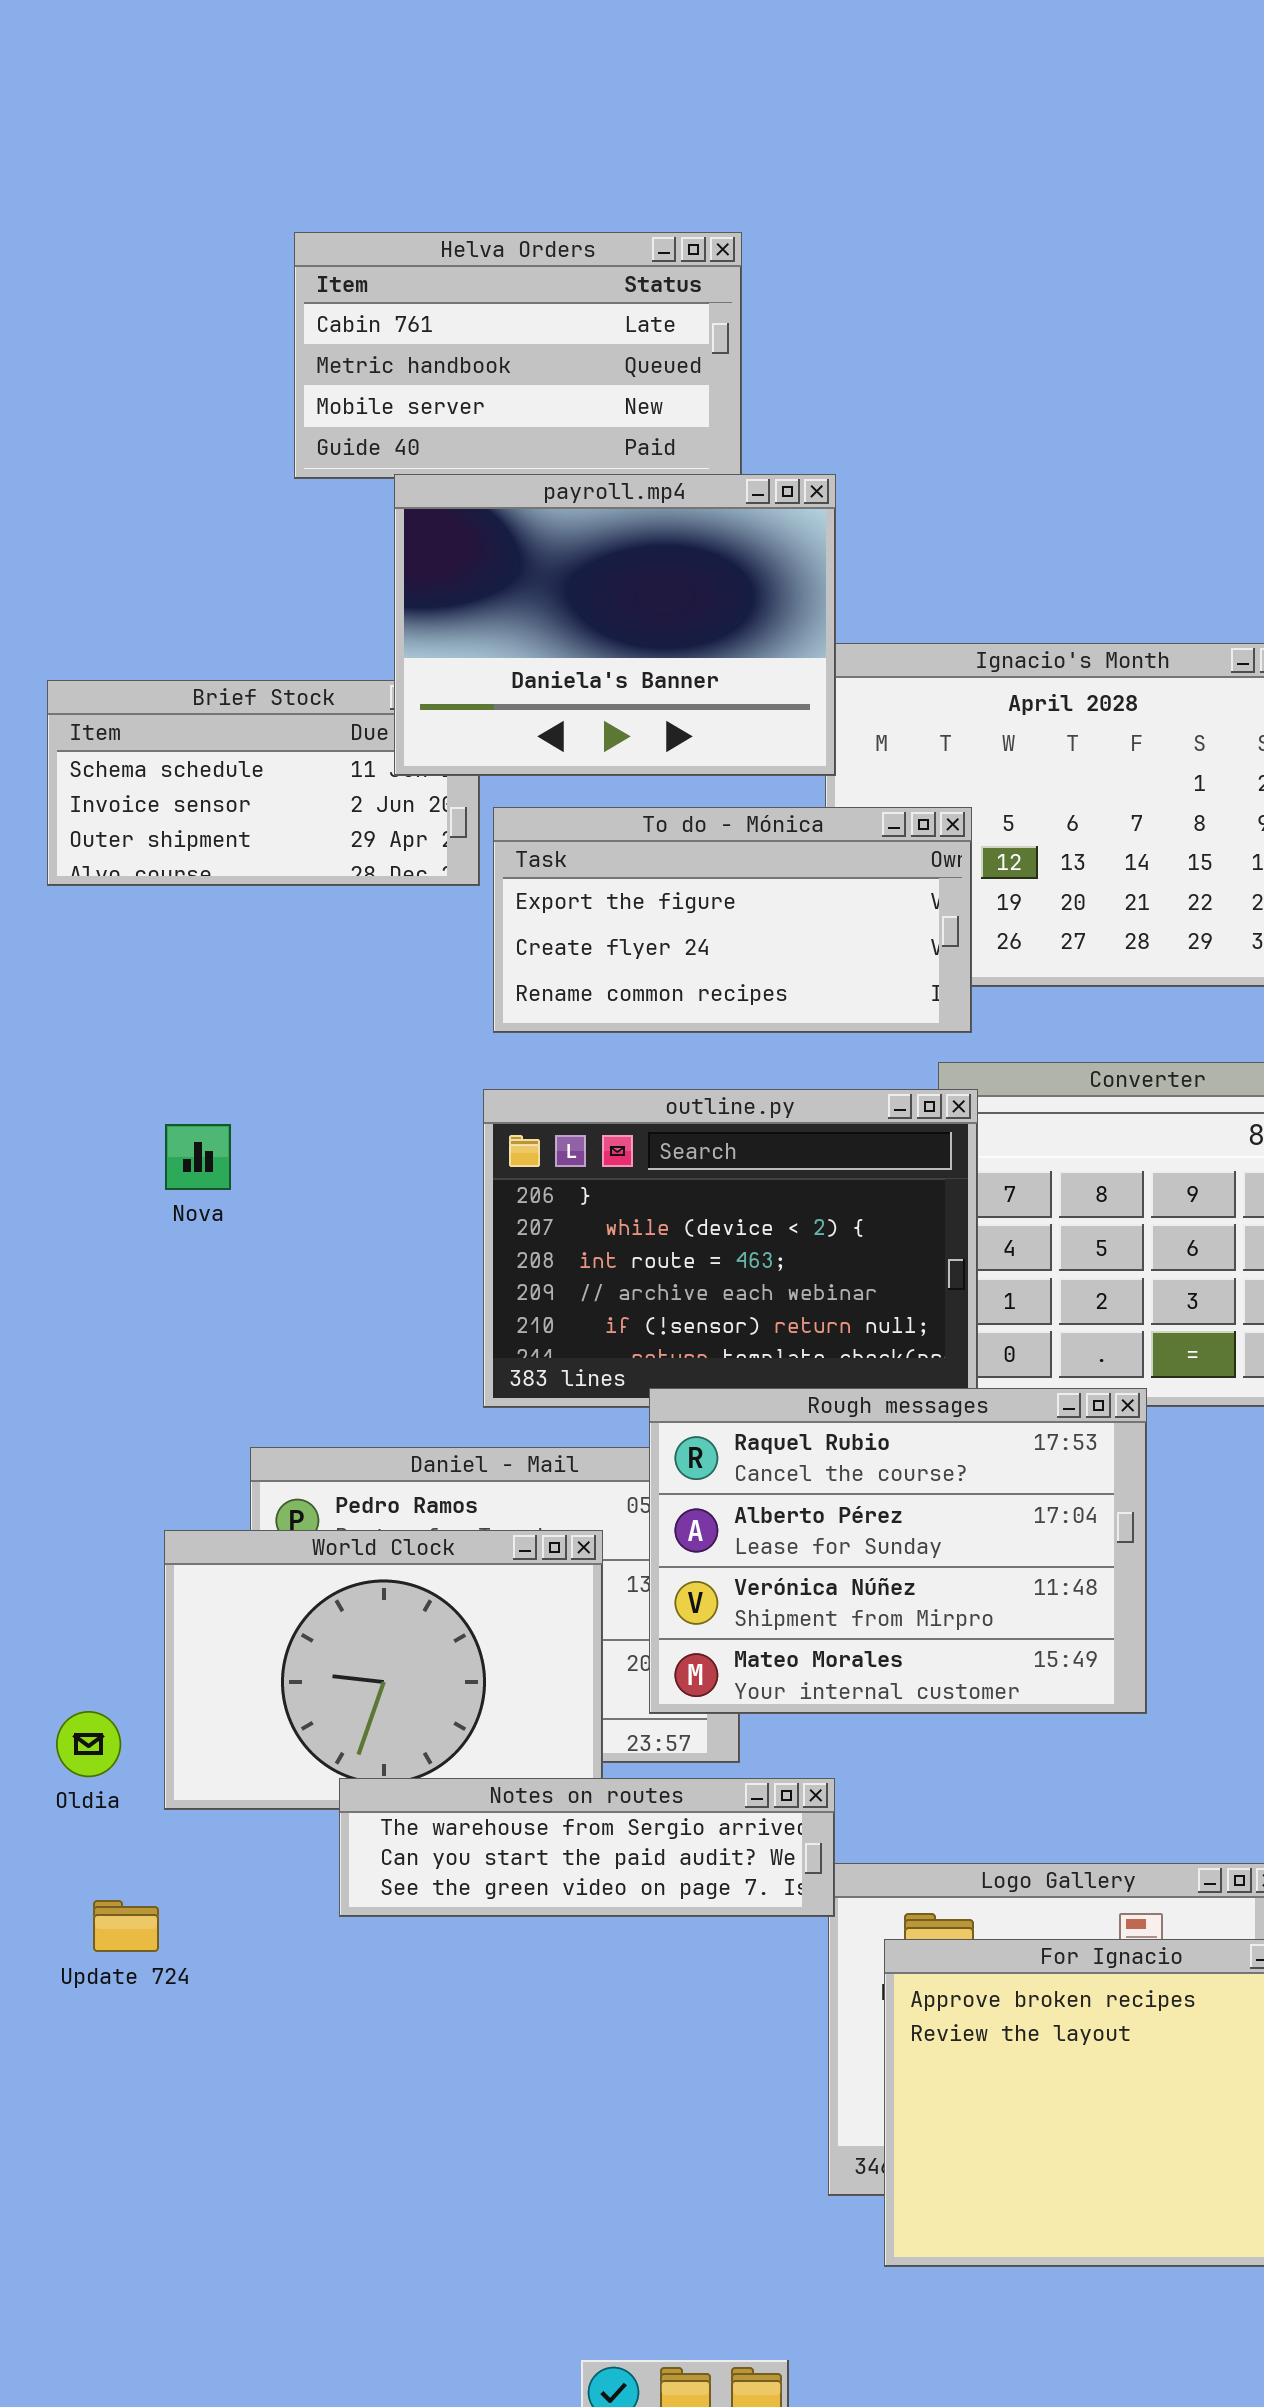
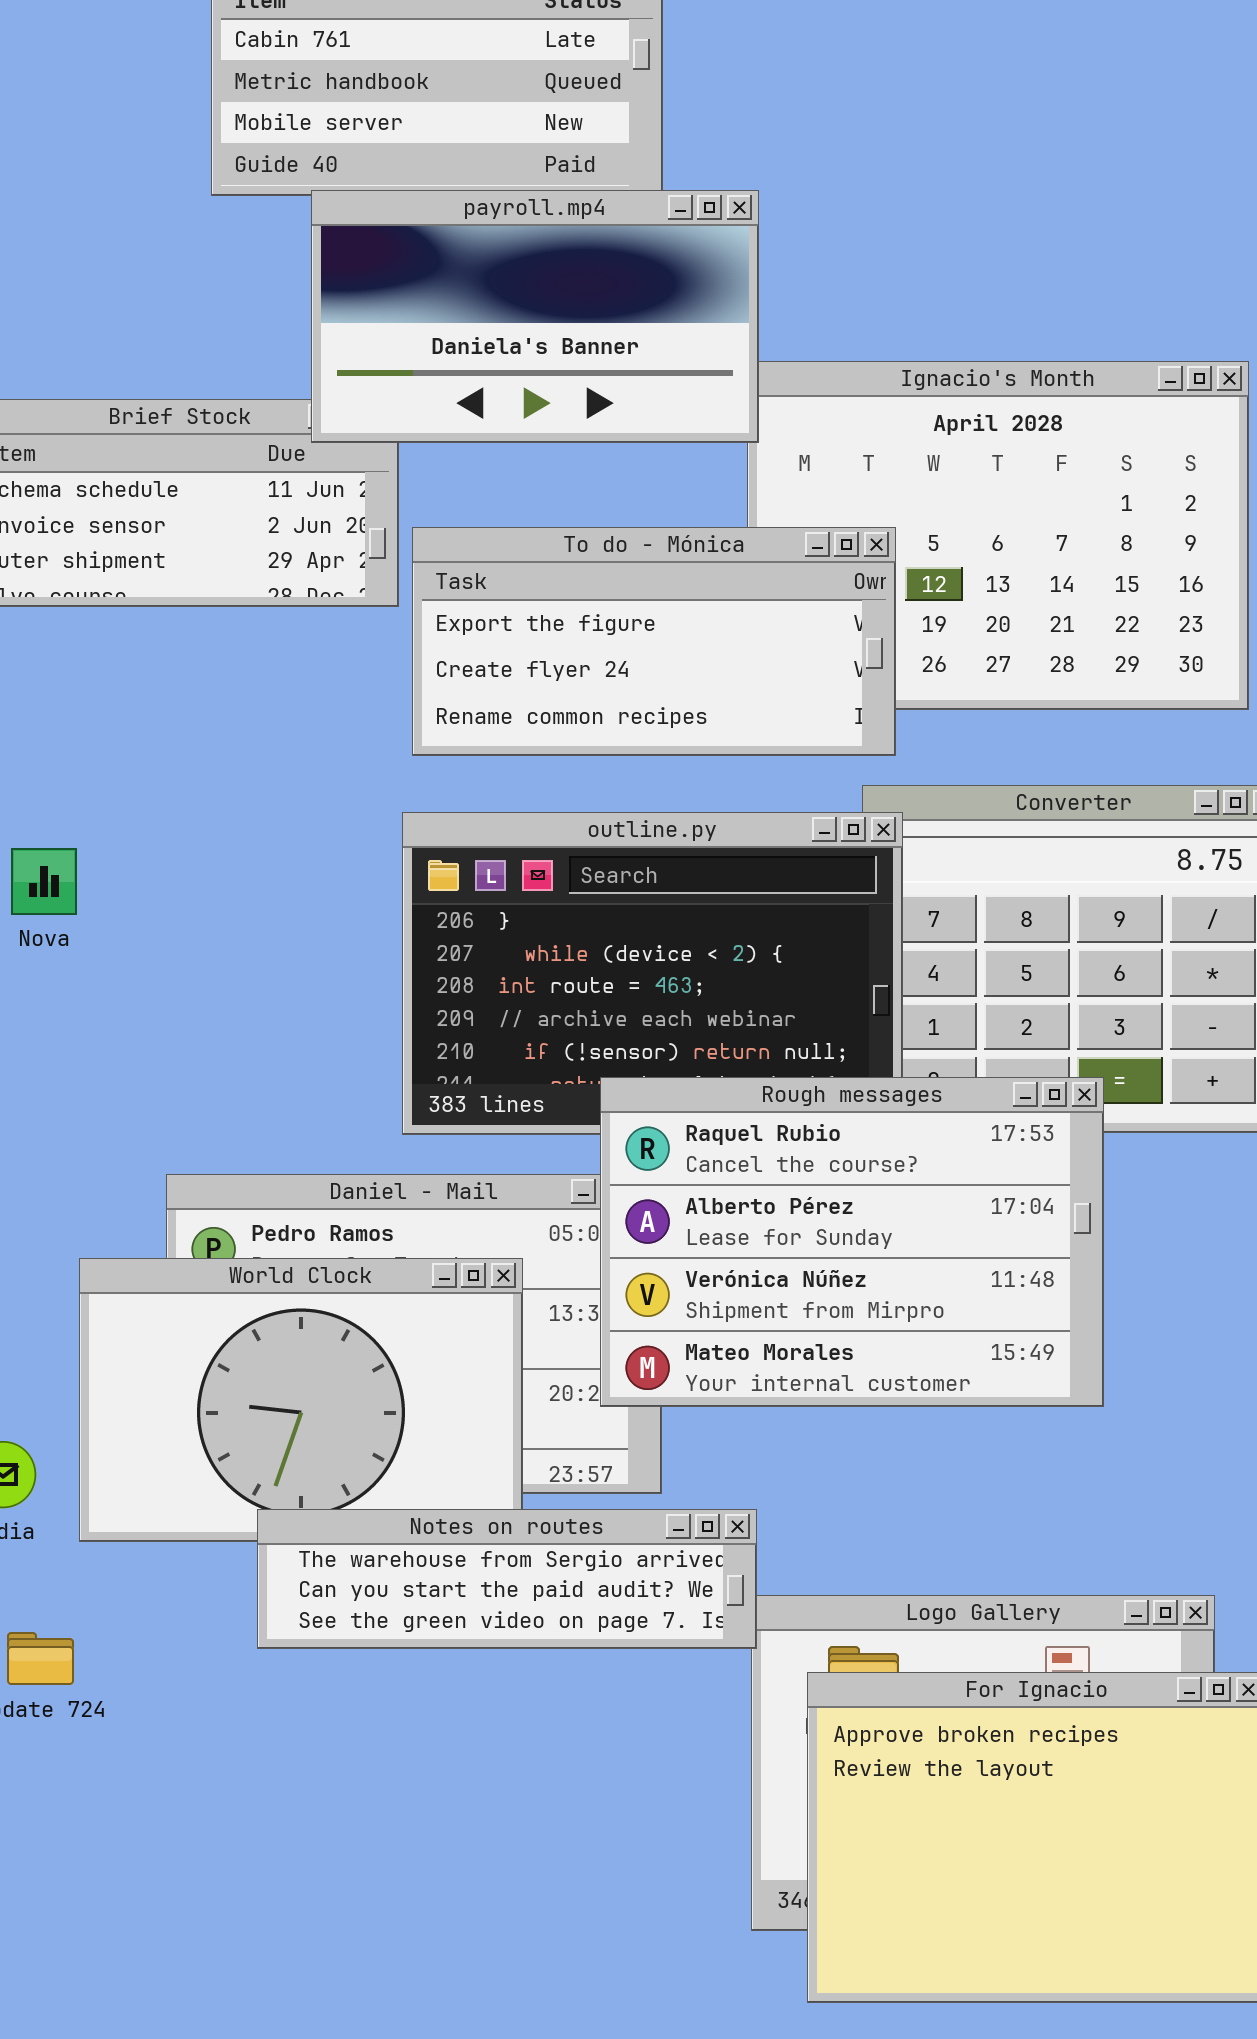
payroll.mp4: [394,474,836,776] -> [311,190,759,443], resized
Nova: [165,1124,231,1190] -> [11,848,77,915], moved
Rough messages: [649,1388,1147,1714] -> [600,1077,1104,1407], moved

